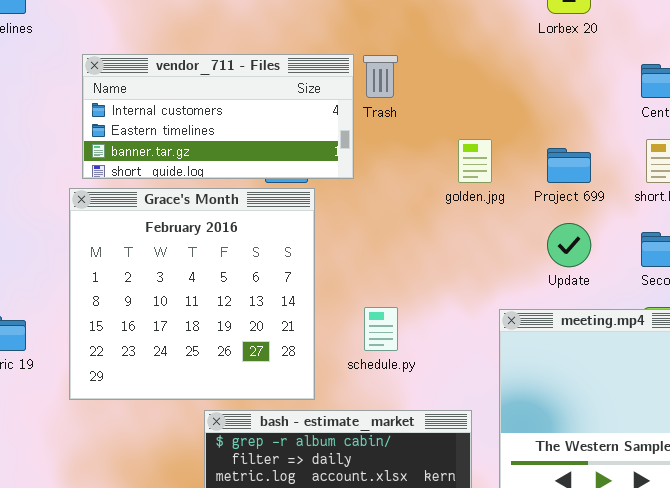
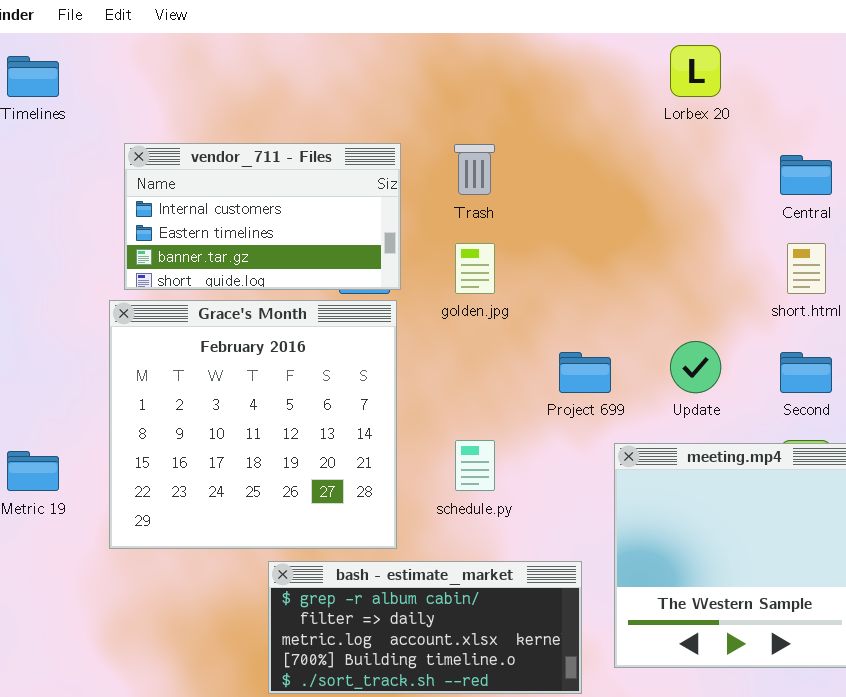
vendor_711 - Files: [82,54,354,179] -> [124,143,401,290], resized
golden.jpg: [458,139,492,183] -> [455,243,495,294], moved
Project 699: [547,148,591,183] -> [559,352,611,393], moved

